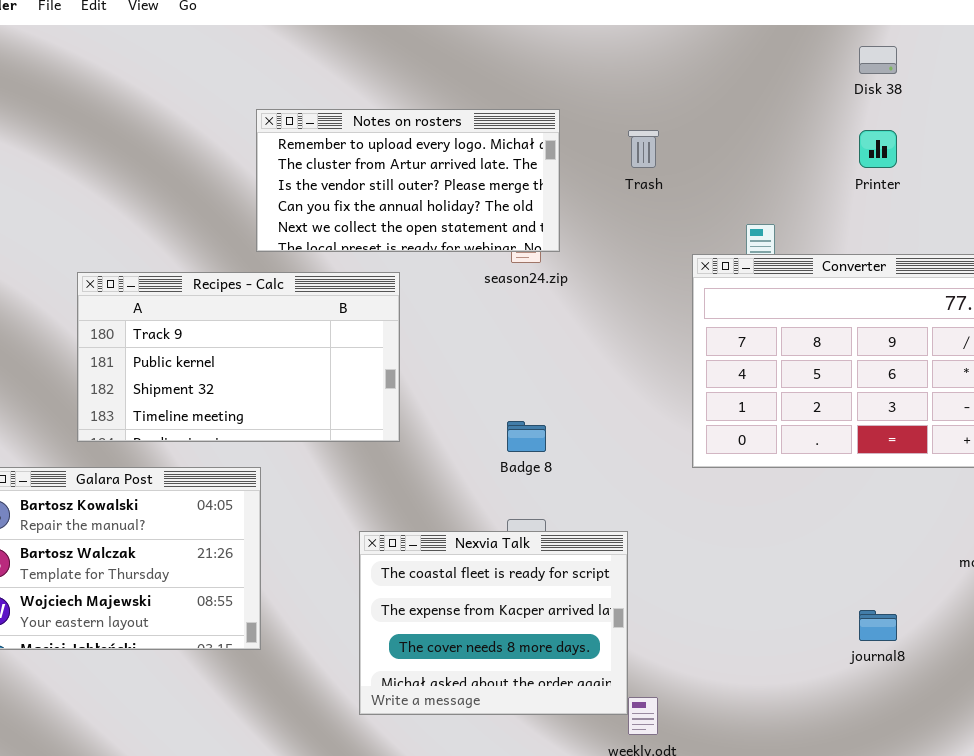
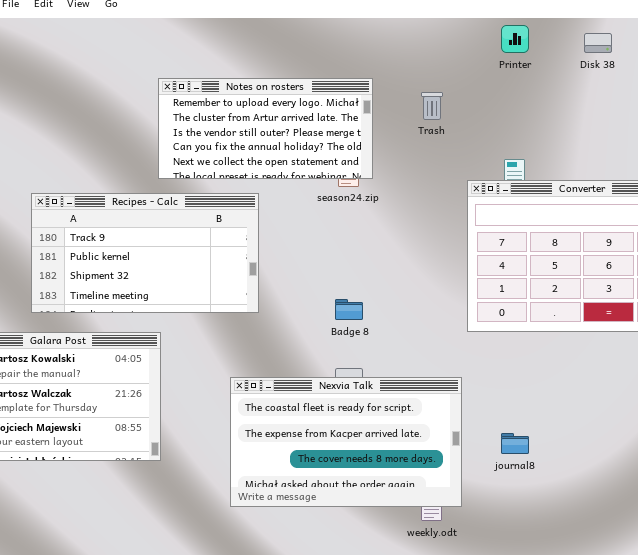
Printer: [859,130,897,168] -> [501,25,529,53], moved
Nexvia Talk: [359,531,628,715] -> [230,377,462,507], resized
journal8: [859,610,897,641] -> [501,433,529,454], moved

